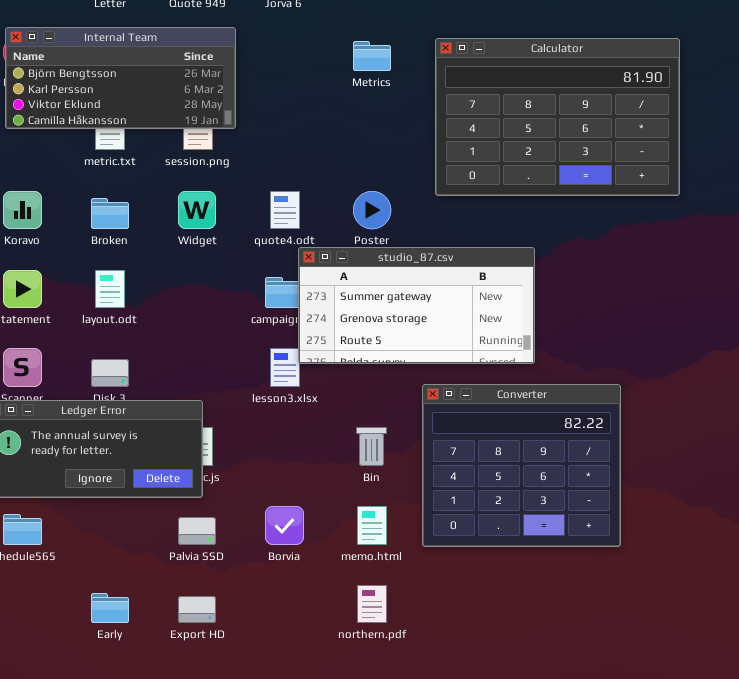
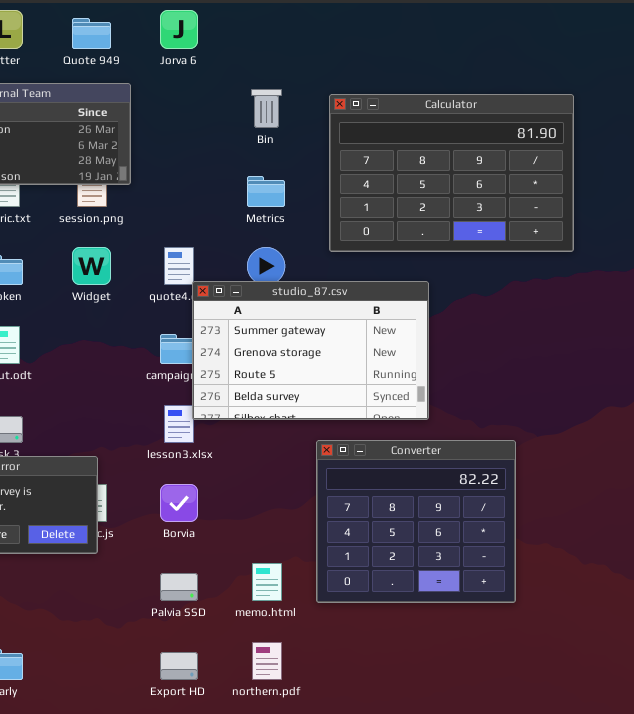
Metrics: [353,41,391,71] -> [247,176,285,207], moved
studio_87.csv: [298,247,535,364] -> [192,281,429,420], resized
Bin: [356,427,387,466] -> [251,89,282,128], moved
Borvia: [265,506,304,545] -> [160,484,198,522], moved
Palvia SSD: [178,517,216,545] -> [160,573,198,601], moved
Export HD: [178,596,216,623] -> [160,652,198,680], moved

